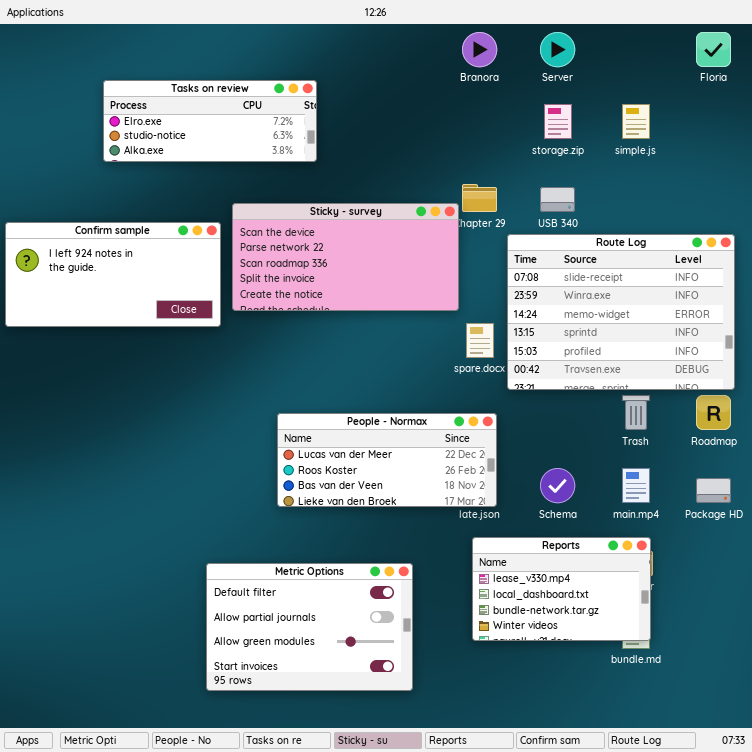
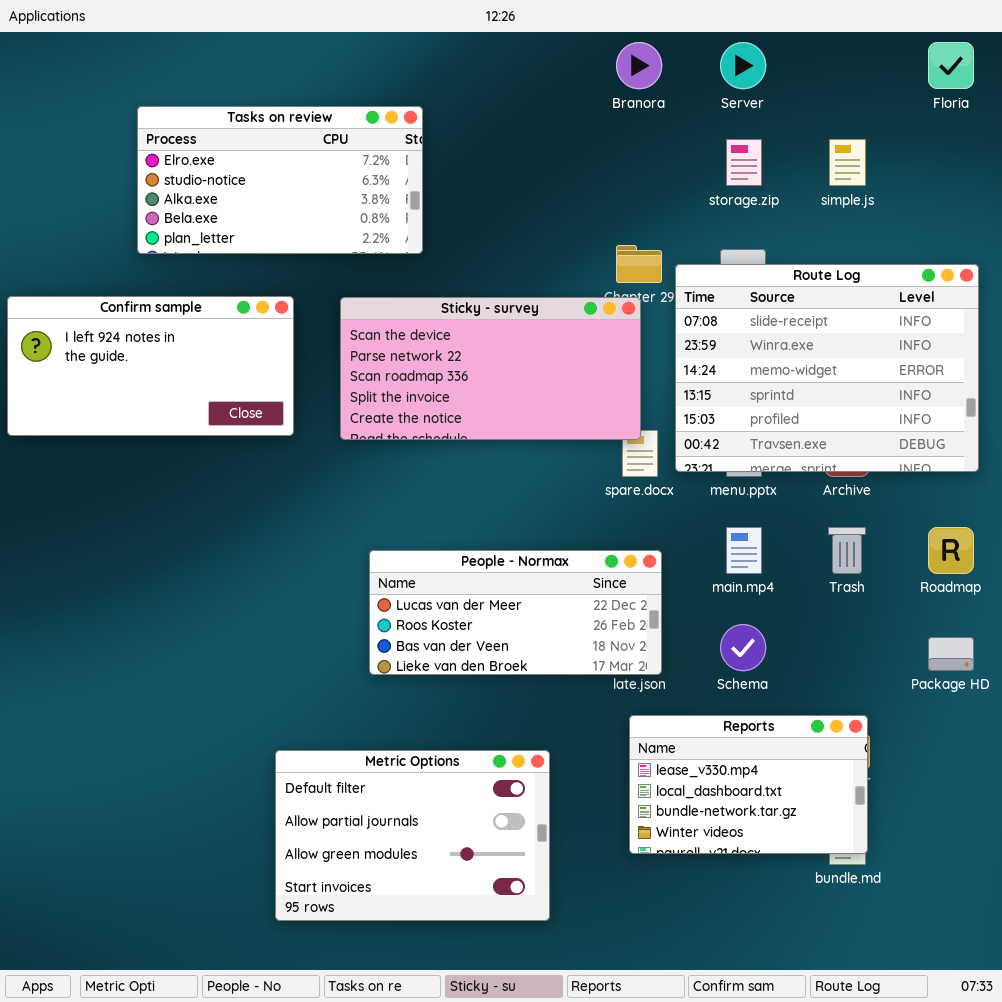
Tasks on review: [103,80,317,162] -> [137,106,423,254], resized
Sticky - survey: [232,203,459,311] -> [340,297,641,440], moved
Route Log: [507,234,735,390] -> [675,264,979,472], moved
main.mp4: [622,468,650,503] -> [726,527,762,574], moved

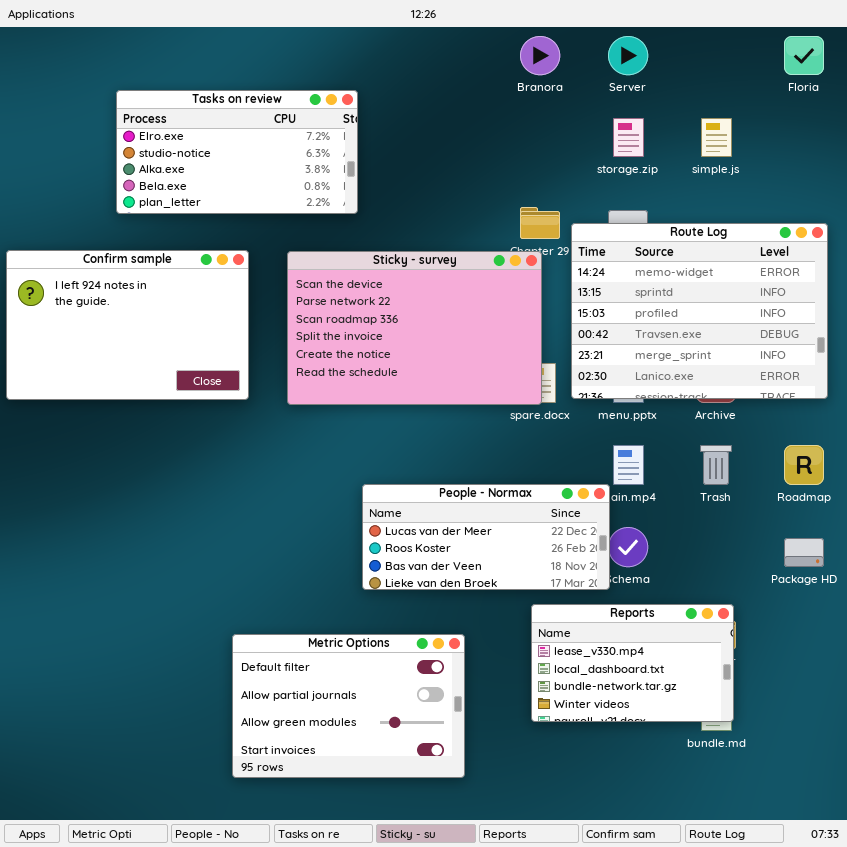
Route Log: [675,264,979,472] -> [571,223,828,399], scrolled down 2 rows
Confirm sample: [7,296,294,436] -> [6,250,249,400], resized
Sticky - survey: [340,297,641,440] -> [287,251,542,405], resized
People - Normax: [369,550,662,675] -> [362,484,610,590], moved

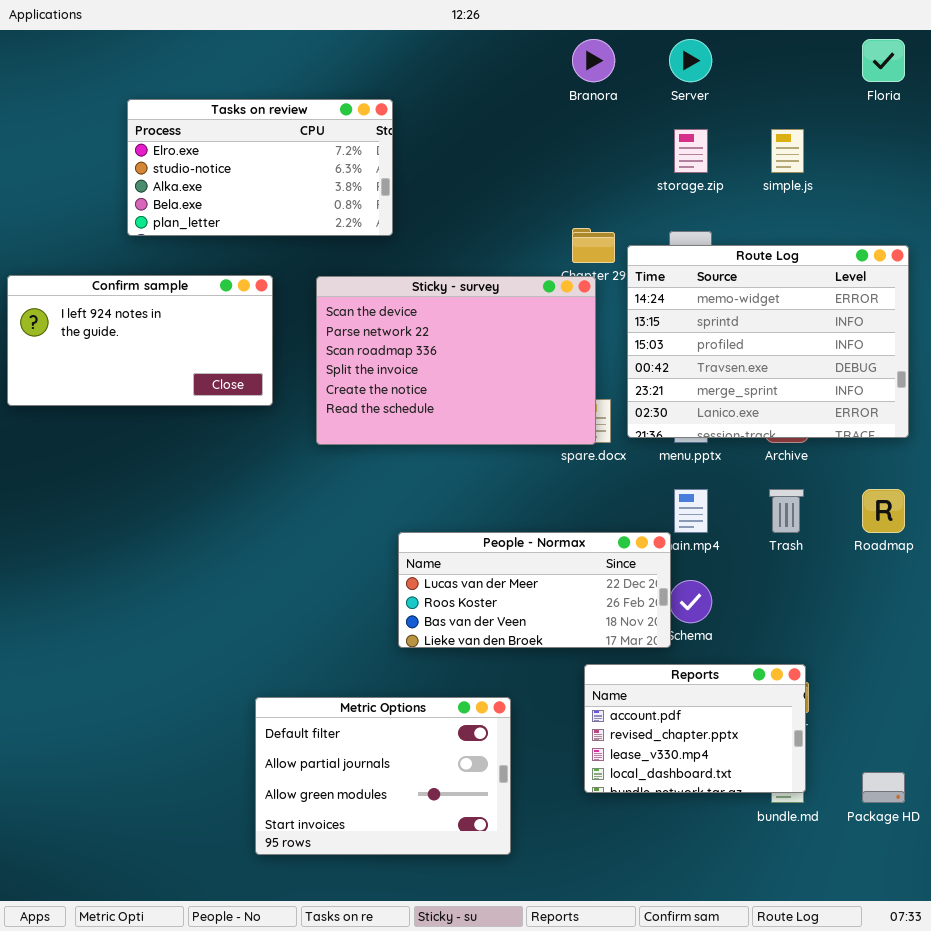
Confirm sample: [6,250,249,400] -> [7,275,273,406], resized
Package HD: [784,538,824,567] -> [862,772,905,803], moved
Reports: [531,604,734,722] -> [584,664,806,793], scrolled up 2 rows

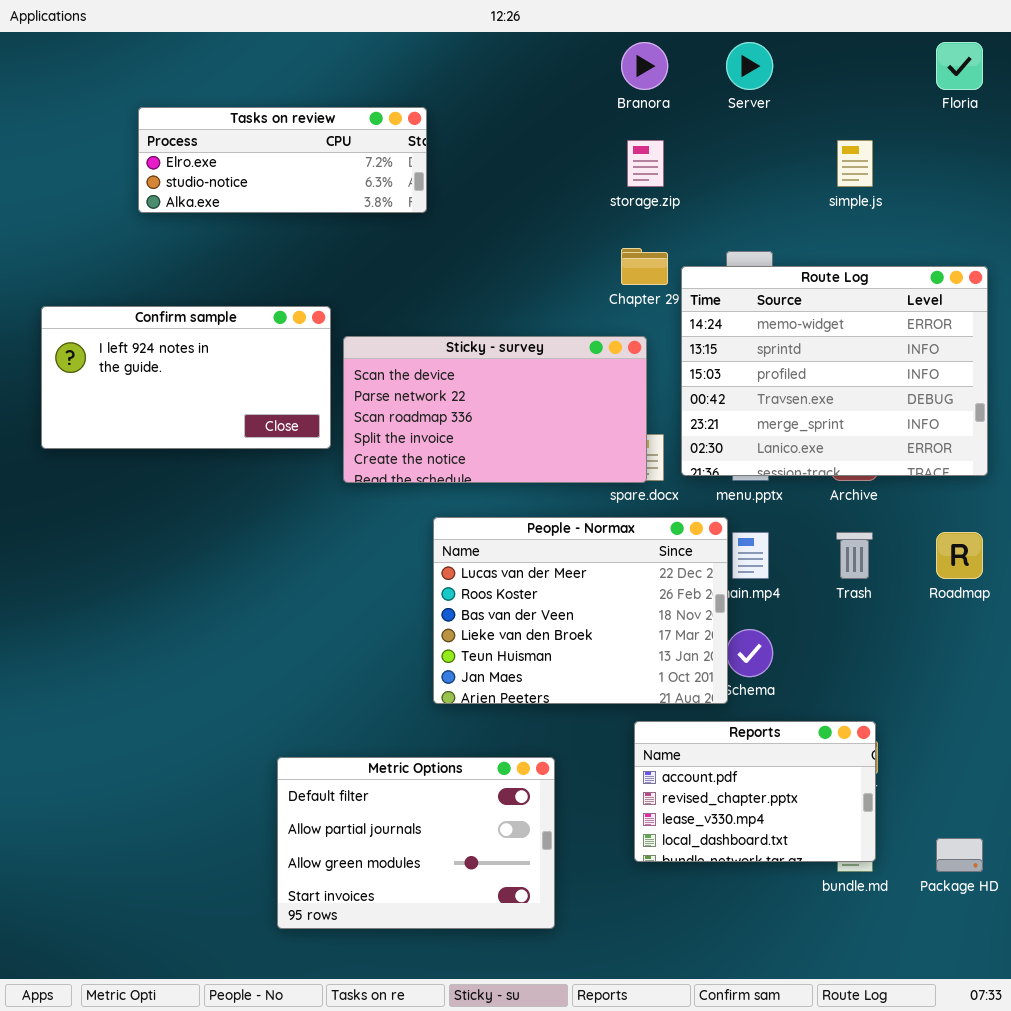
Tasks on review: [127,99,393,236] -> [138,107,427,213], resized
storage.zip: [674,129,708,173] -> [627,140,664,187], moved
Confirm sample: [7,275,273,406] -> [41,306,331,449], moved
Sticky - survey: [316,276,596,445] -> [343,336,647,483], resized
People - Normax: [398,532,671,648] -> [433,517,728,704], resized

